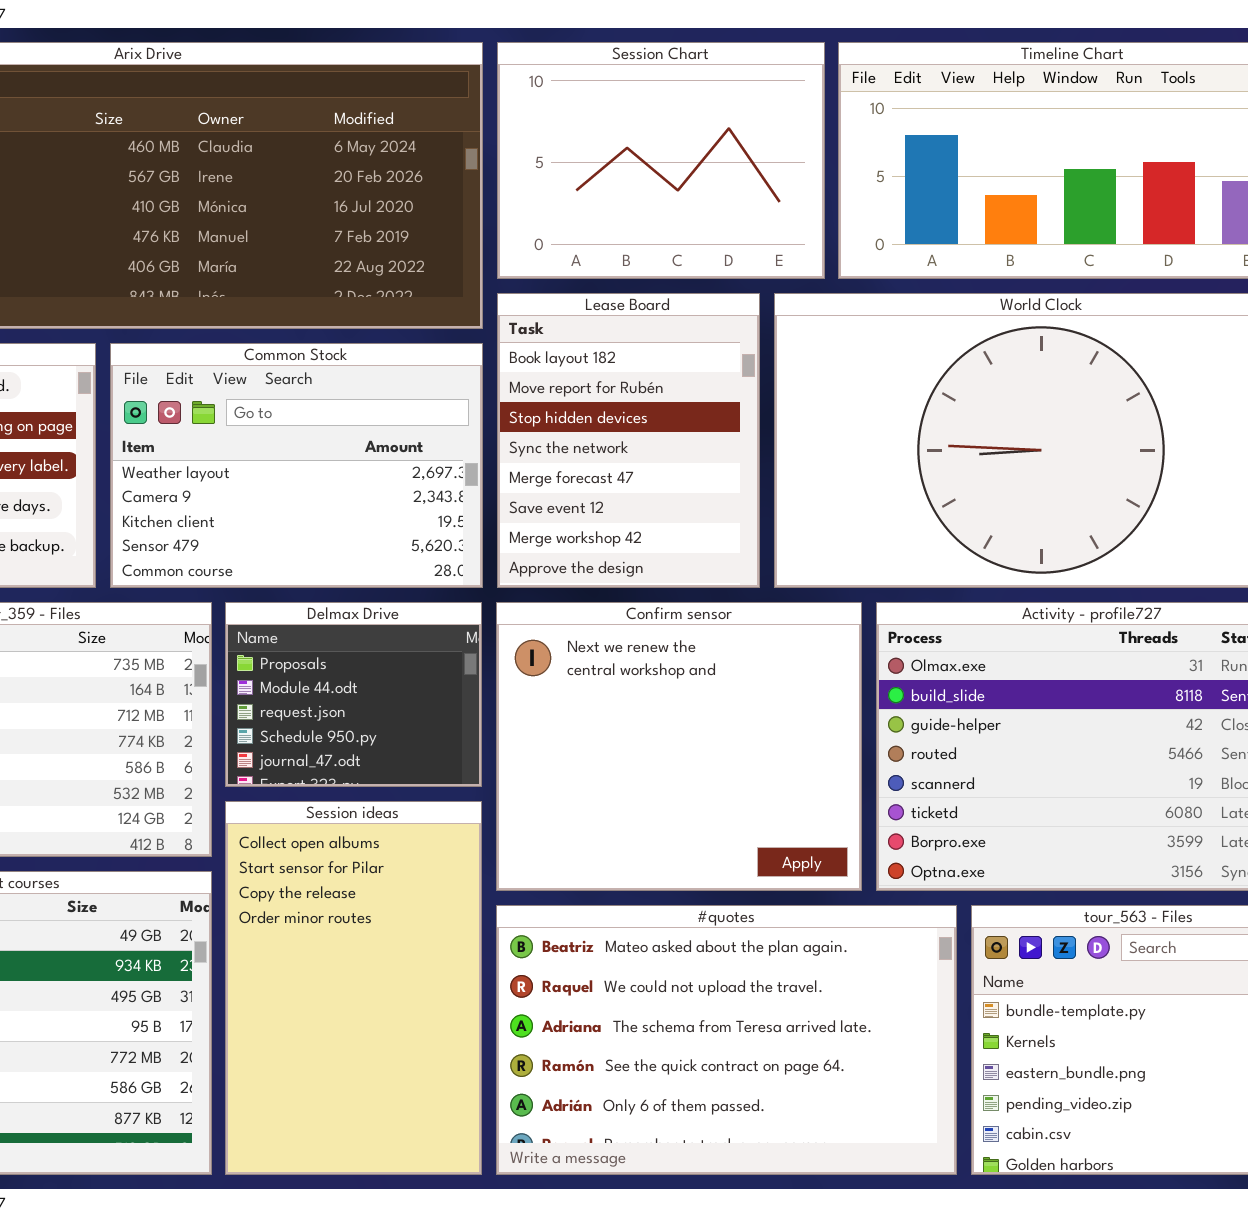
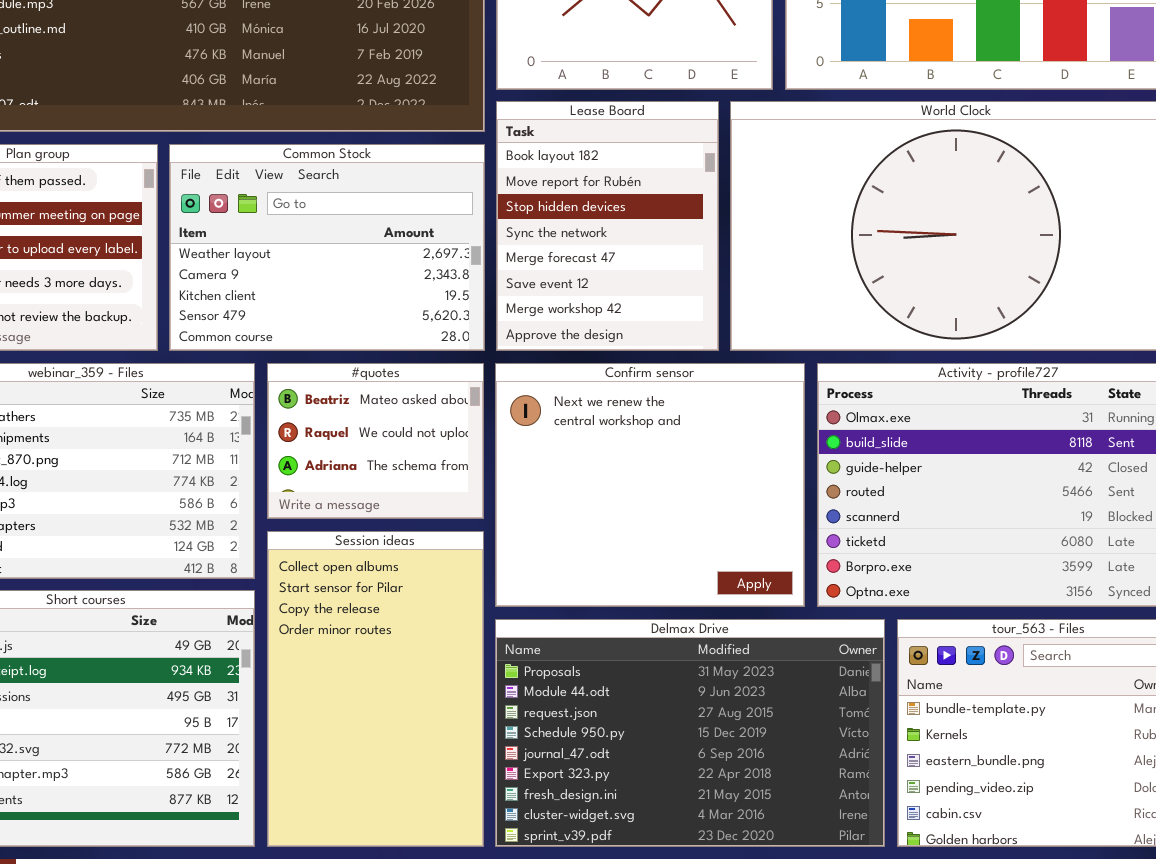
Delmax Drive: [225,602,482,787] -> [495,619,885,847], moved, resized
#quotes: [496,905,957,1175] -> [267,363,484,519], moved, resized

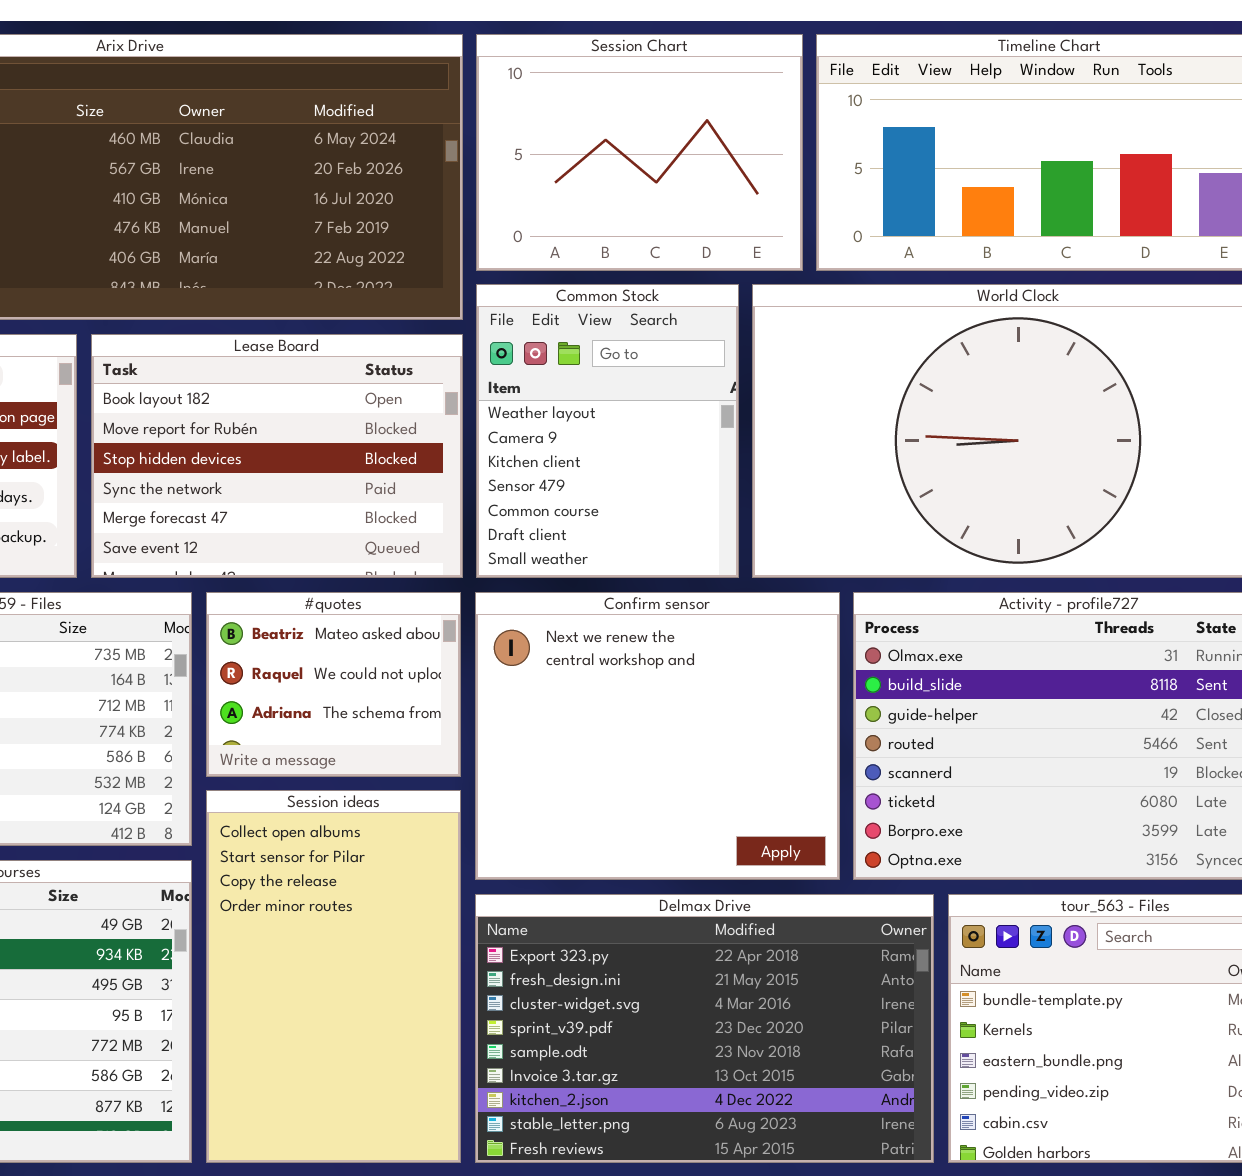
Lease Board: [496,101,719,351] -> [91,334,463,578], moved, resized
Common Stock: [169,144,485,351] -> [476,284,739,578], moved, resized
Delmax Drive: [495,619,885,847] -> [475,894,934,1163], scrolled down 5 rows

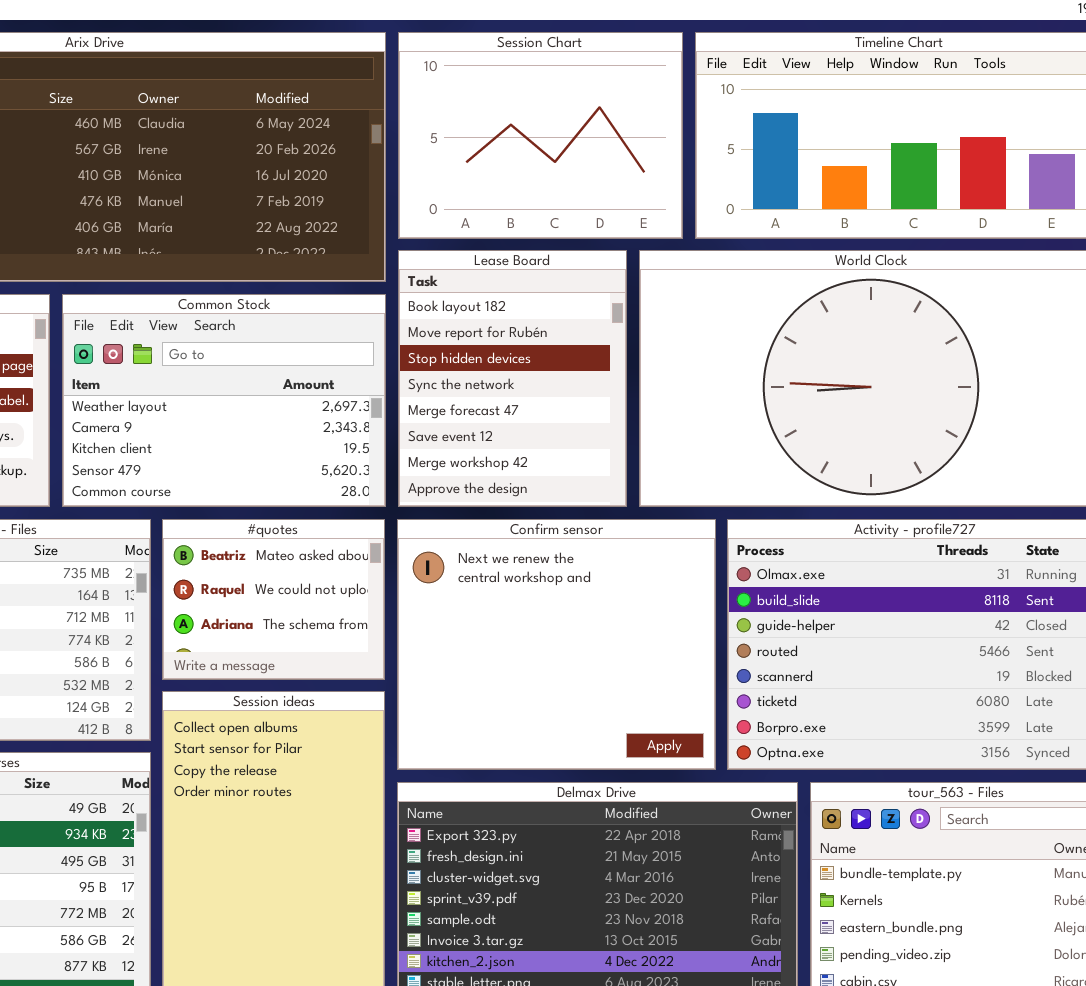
Common Stock: [476,284,739,578] -> [62,294,386,507], moved, resized
Lease Board: [91,334,463,578] -> [398,250,627,507], moved, resized

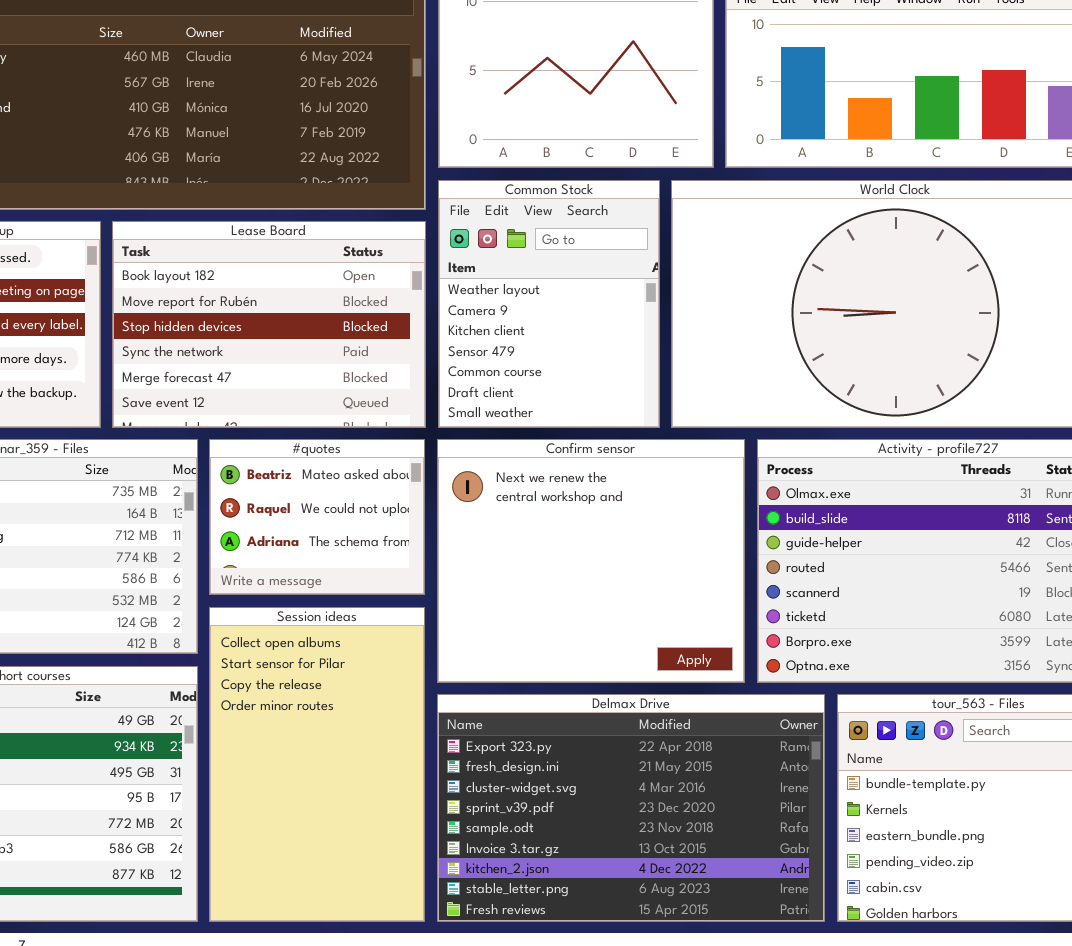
Lease Board: [398,250,627,507] -> [112,221,426,428], moved, resized
Common Stock: [62,294,386,507] -> [438,180,660,428], moved, resized

